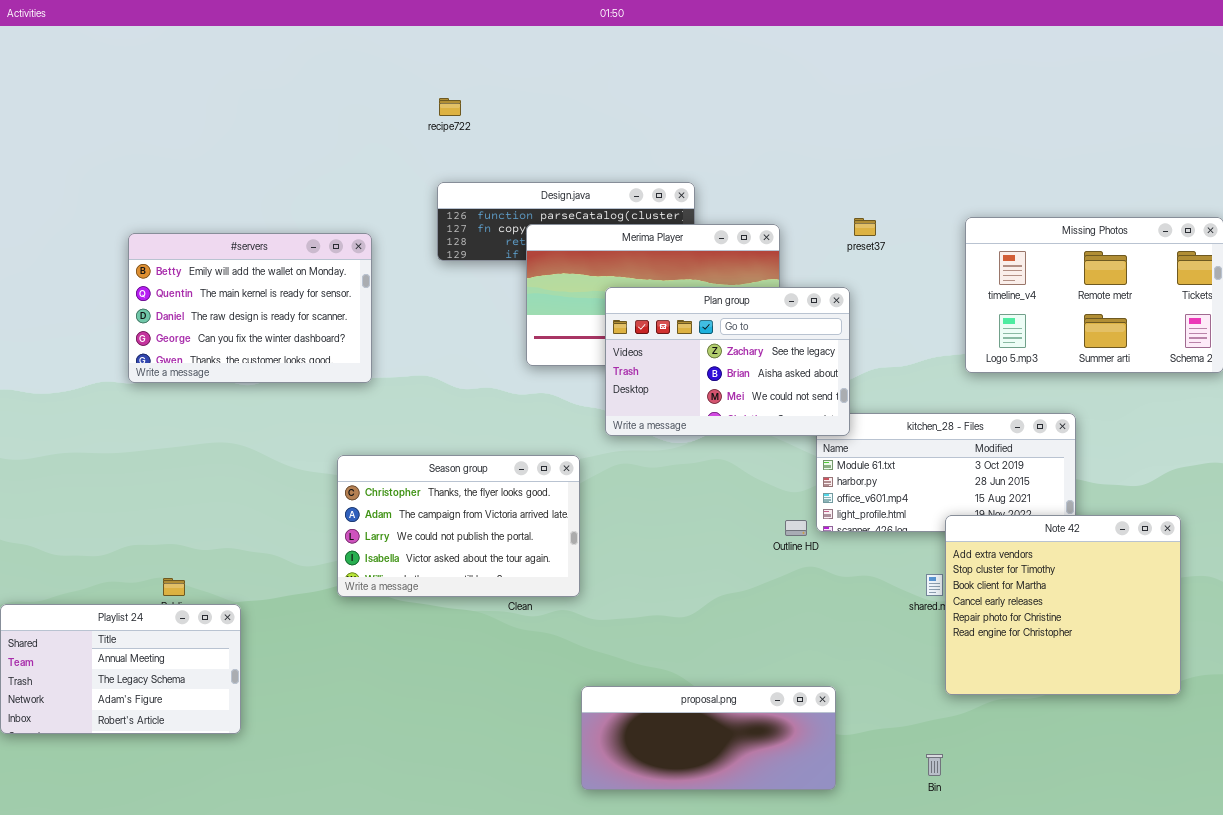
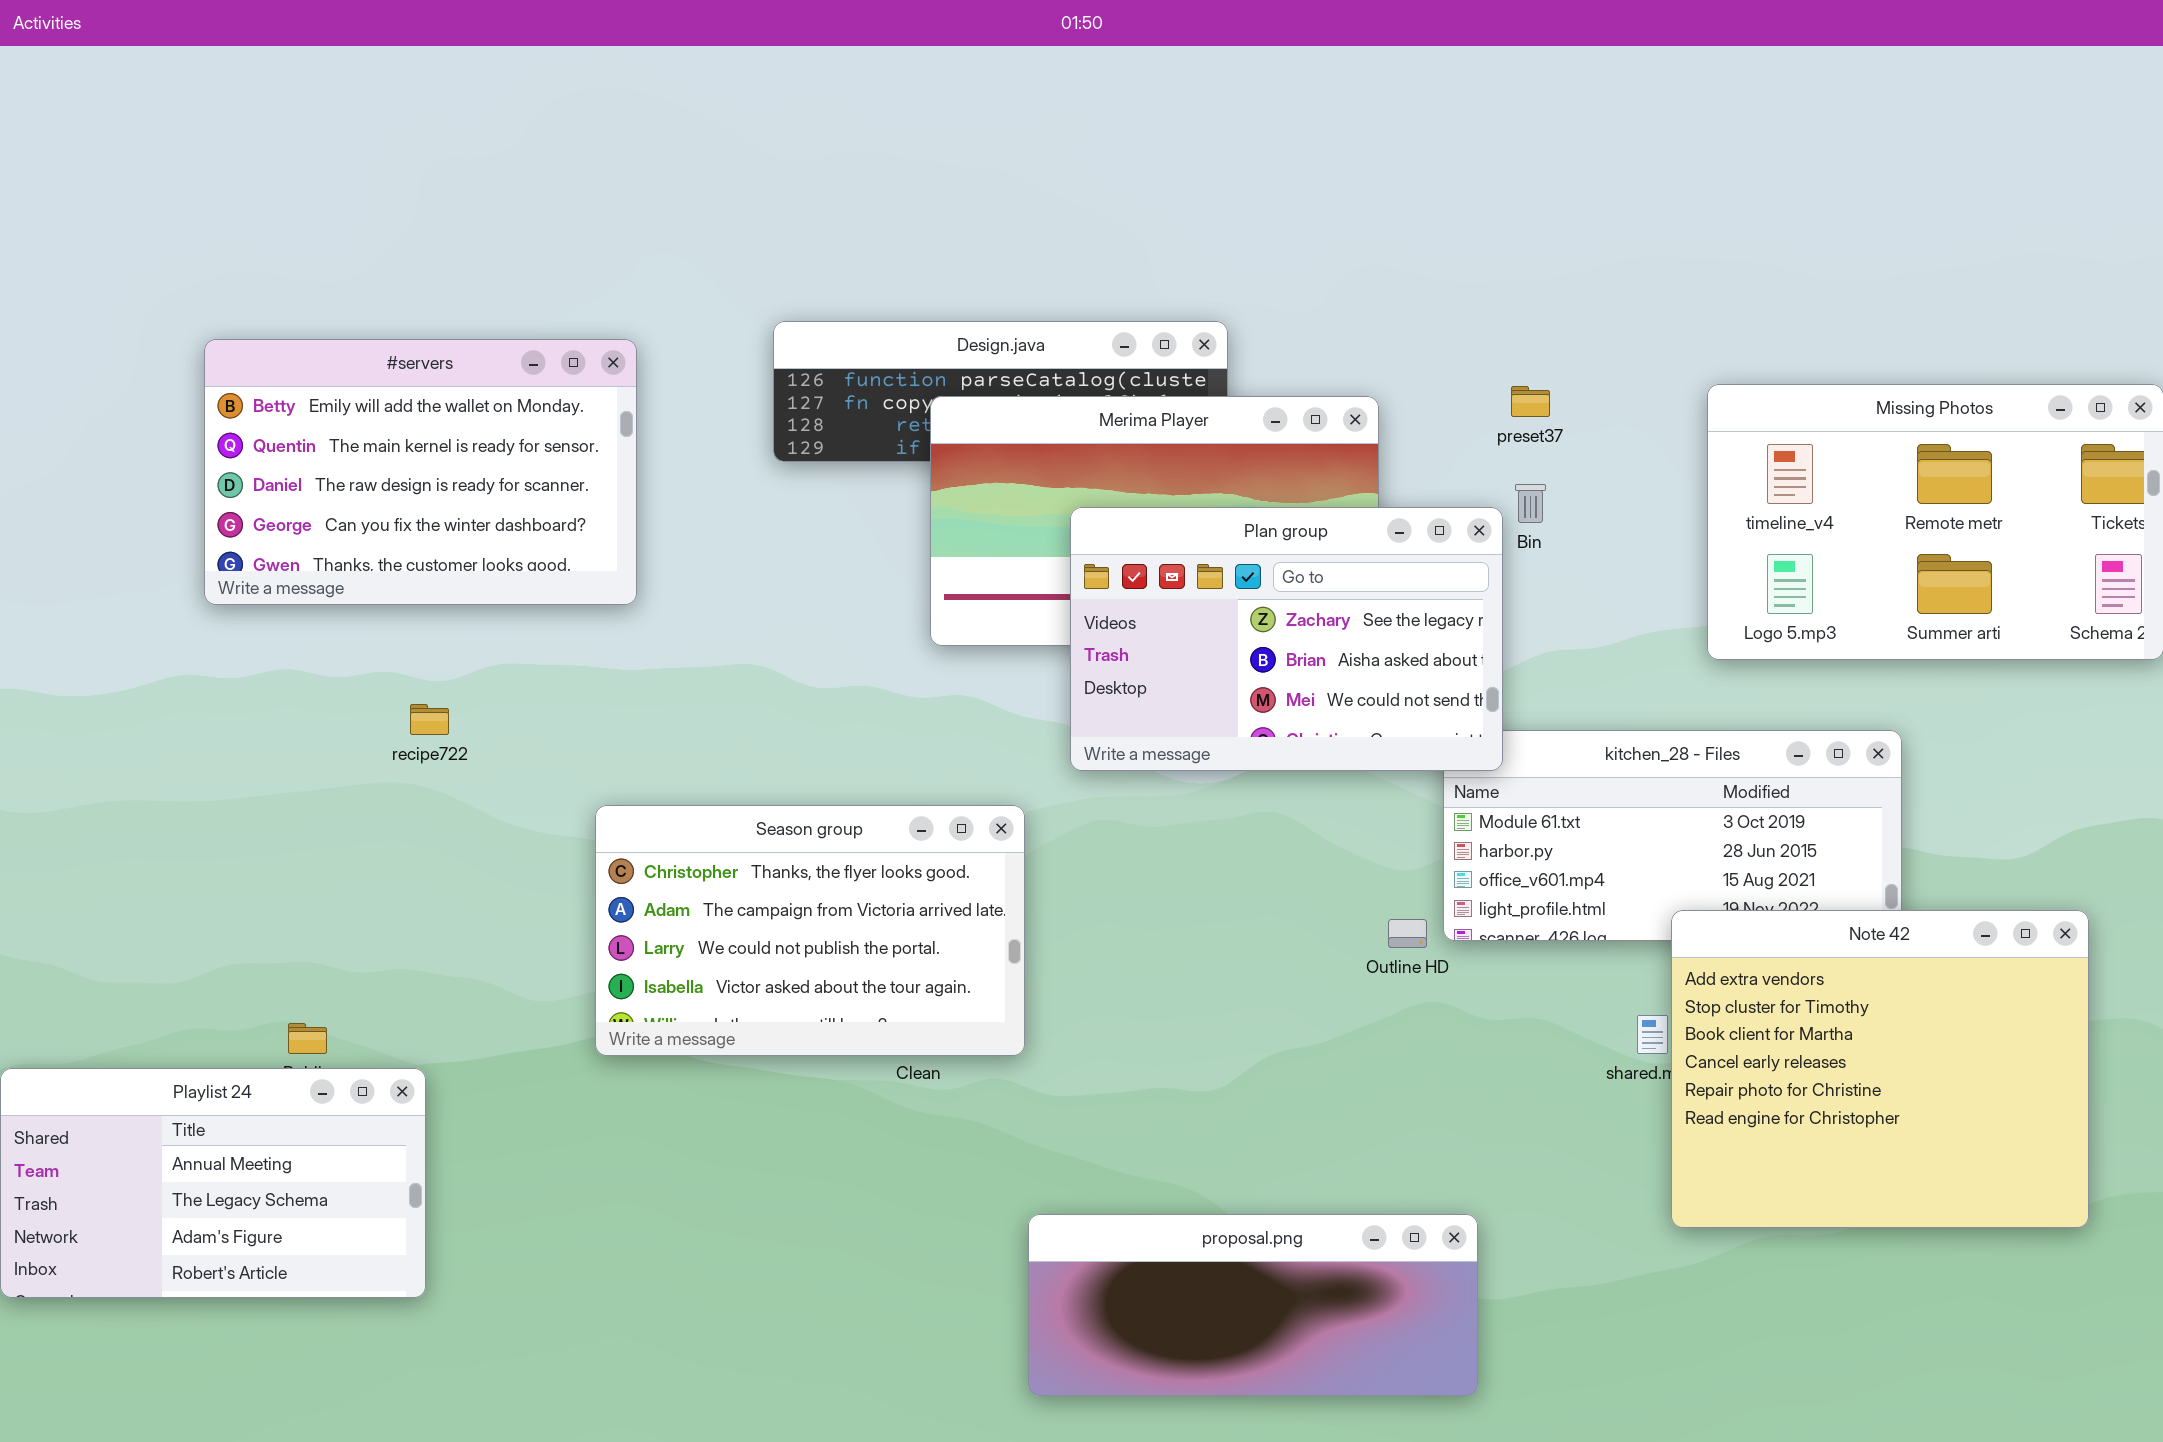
recipe722: [439,98,461,116] -> [410,704,449,735], moved
#servers: [128,233,372,383] -> [204,339,637,605], moved
Bin: [926,754,943,776] -> [1515,484,1546,523], moved

